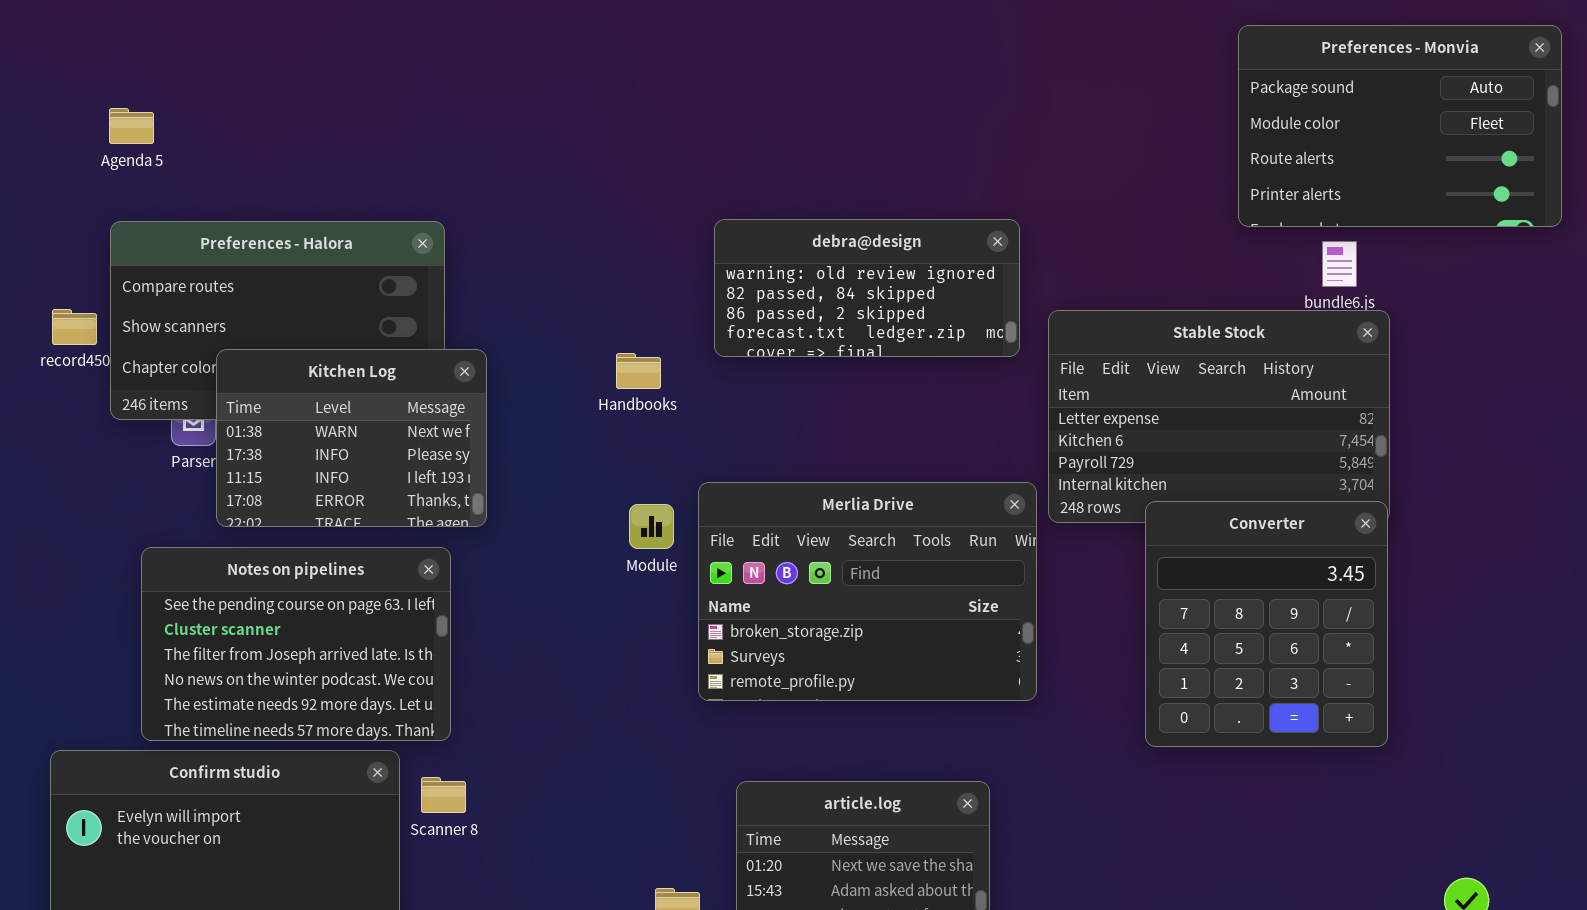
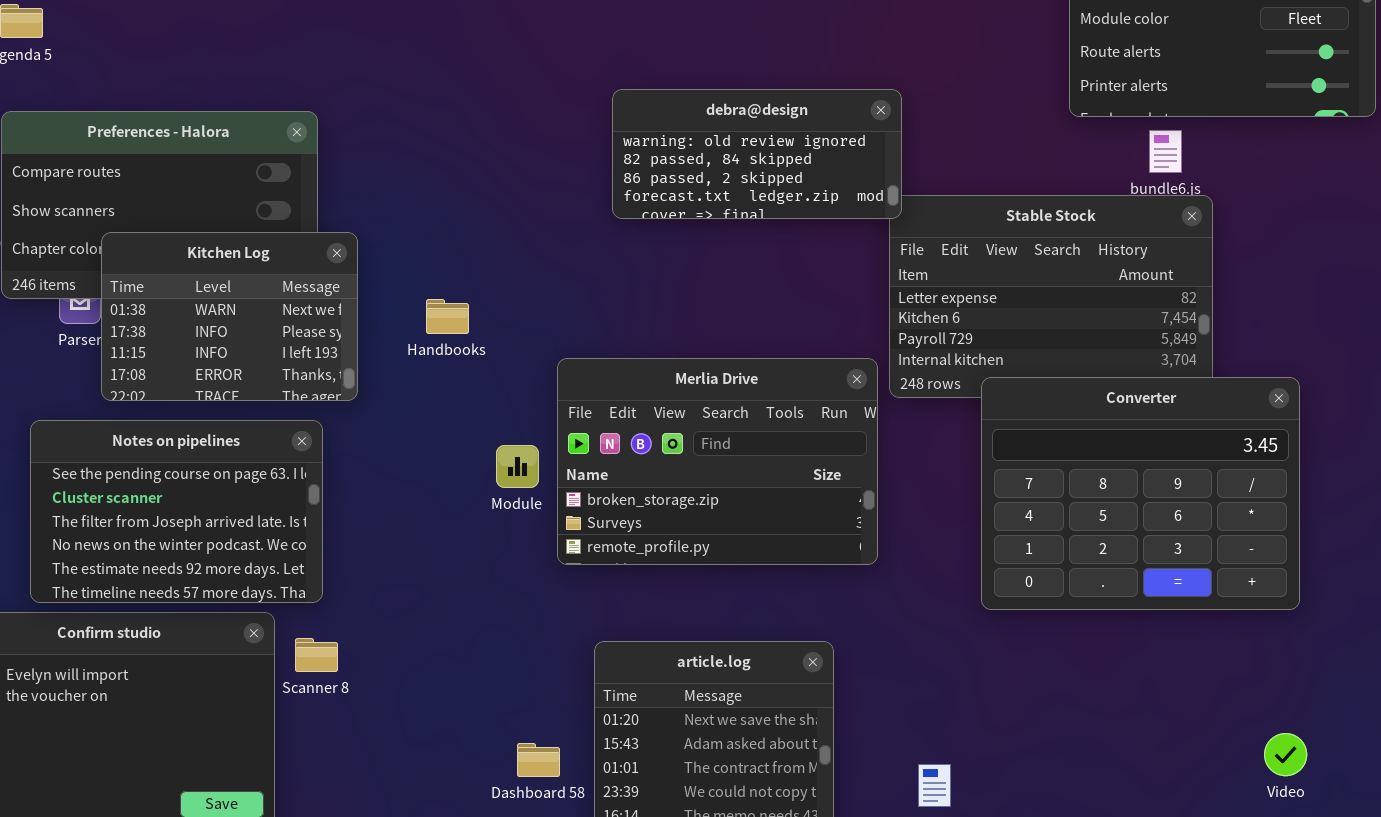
debra@design: [714,219,1020,357] -> [612,89,902,219], moved
Handbooks: [616,353,661,389] -> [426,299,469,334], moved
Converter: [1145,501,1388,747] -> [981,377,1300,610], resized
Module: [629,504,674,549] -> [496,445,539,488], moved

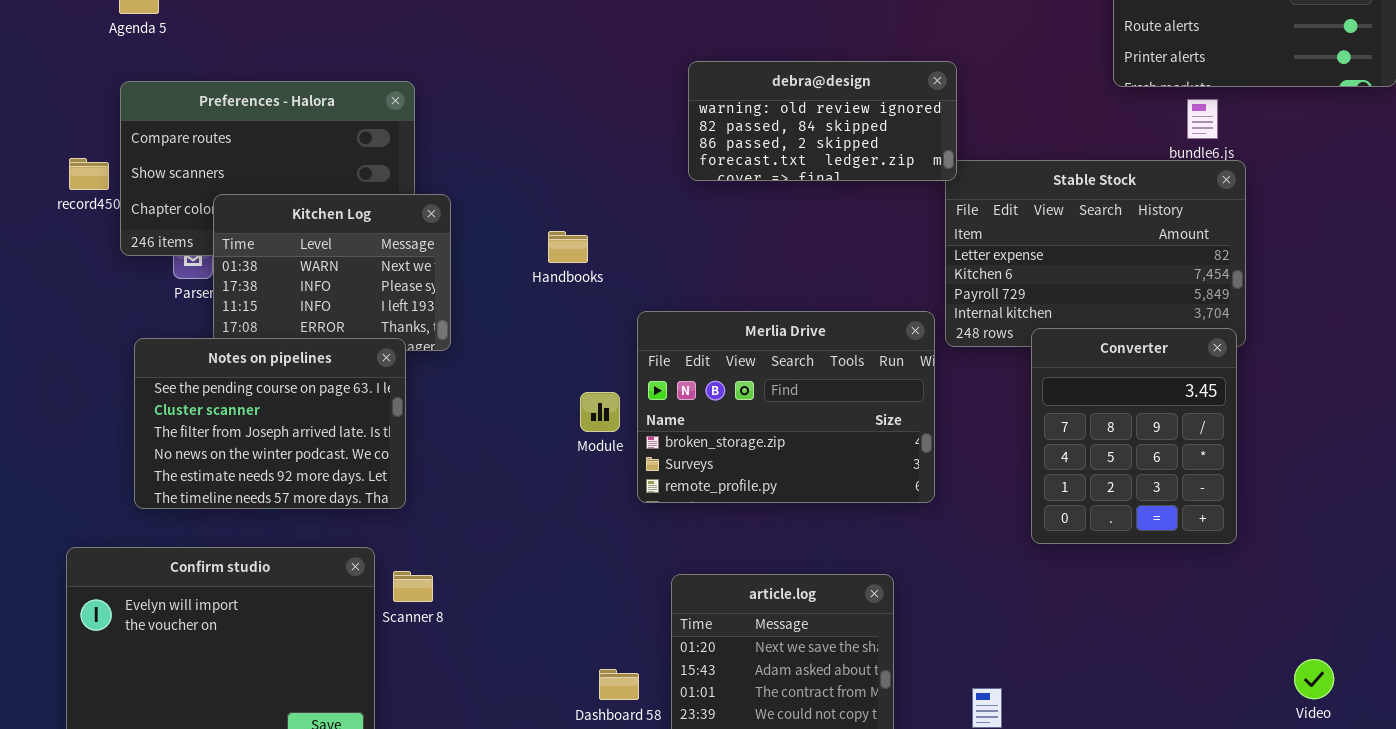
Handbooks: [426,299,469,334] -> [548,231,588,263], moved
Converter: [981,377,1300,610] -> [1031,328,1237,544], resized
Notes on pipelines: [30,420,323,603] -> [134,338,406,509], moved

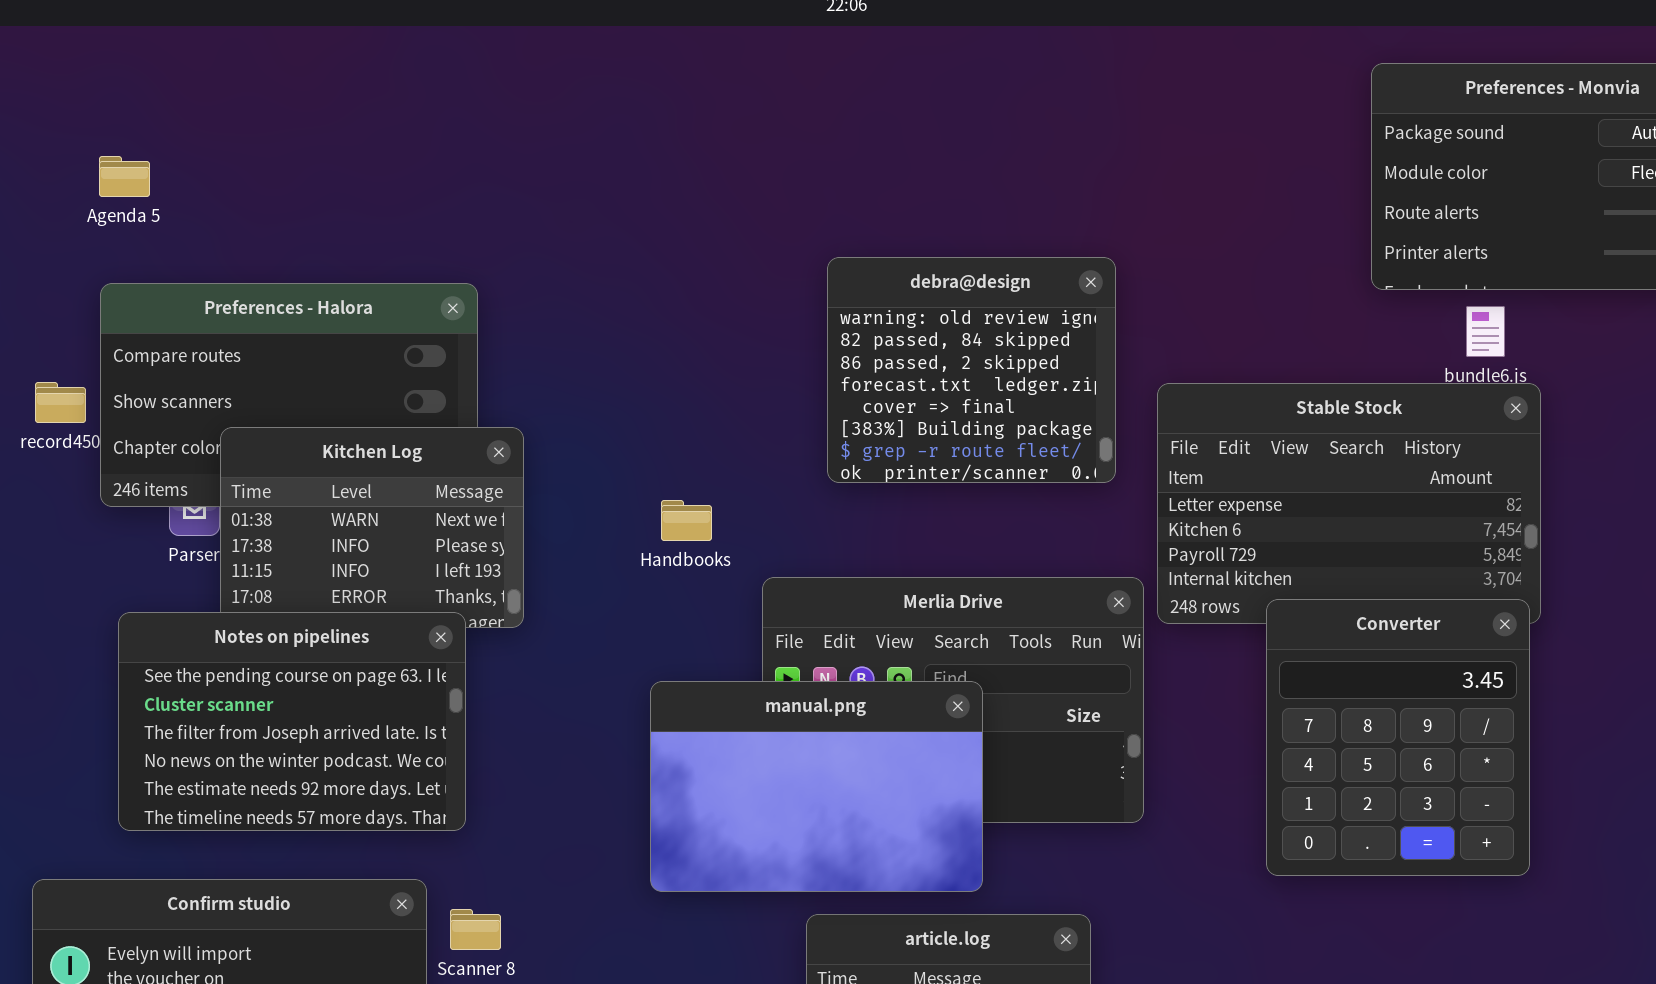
debra@design: [688,61,957,181] -> [827,257,1116,483], resized
Handbooks: [548,231,588,263] -> [661,500,712,541], moved
manual.png: none -> [650,681,983,892], opened

